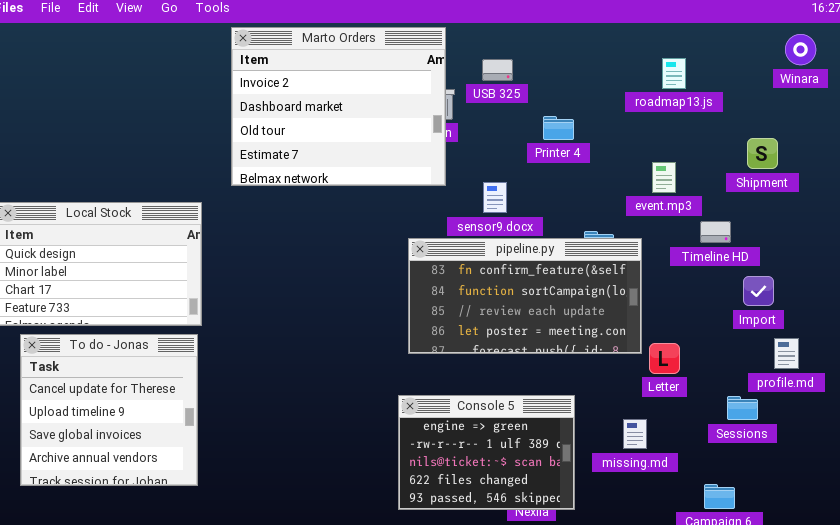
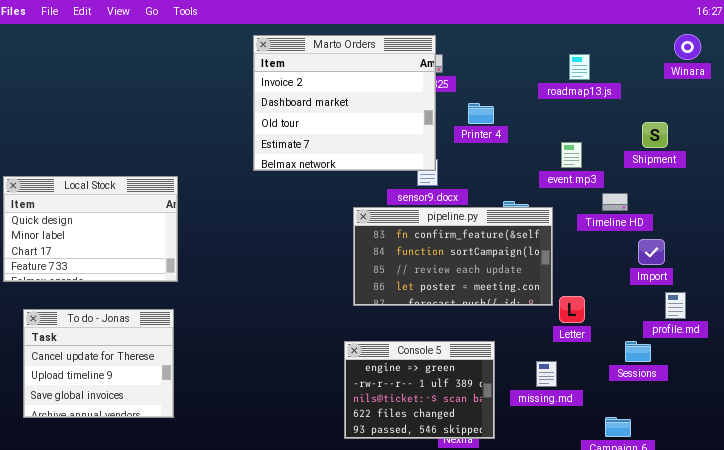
Marto Orders: [231,27,446,186] -> [253,35,436,171], moved
To do - Jonas: [20,334,198,486] -> [23,309,174,418], resized

